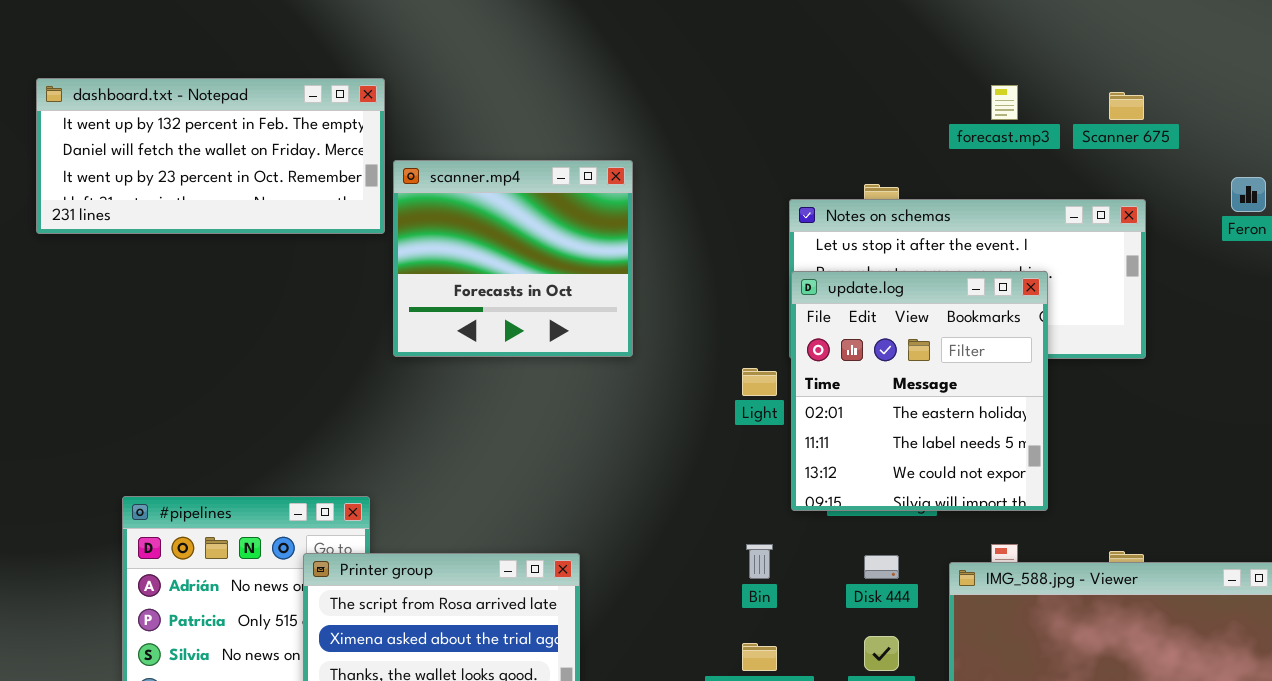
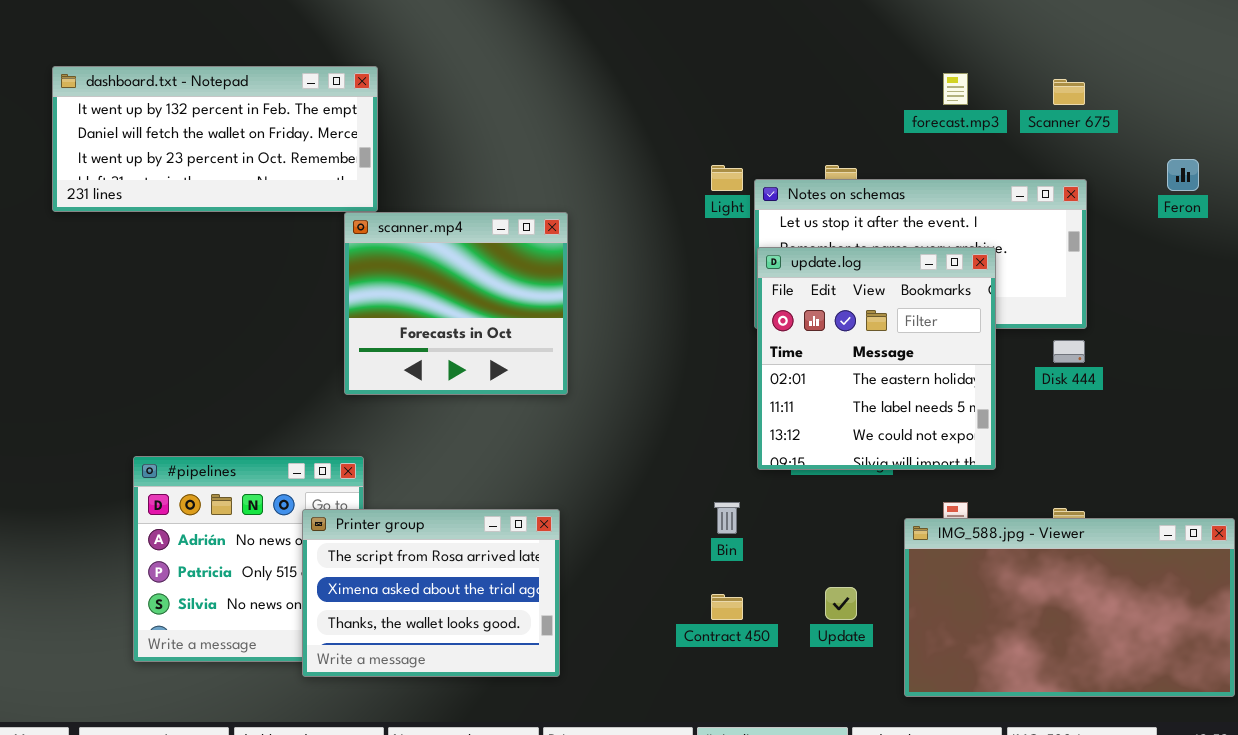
scanner.mp4: [393,160,633,357] -> [344,212,568,395], moved
Light: [742,368,777,396] -> [711,165,743,191], moved
Disk 444: [864,555,899,579] -> [1053,340,1085,363], moved

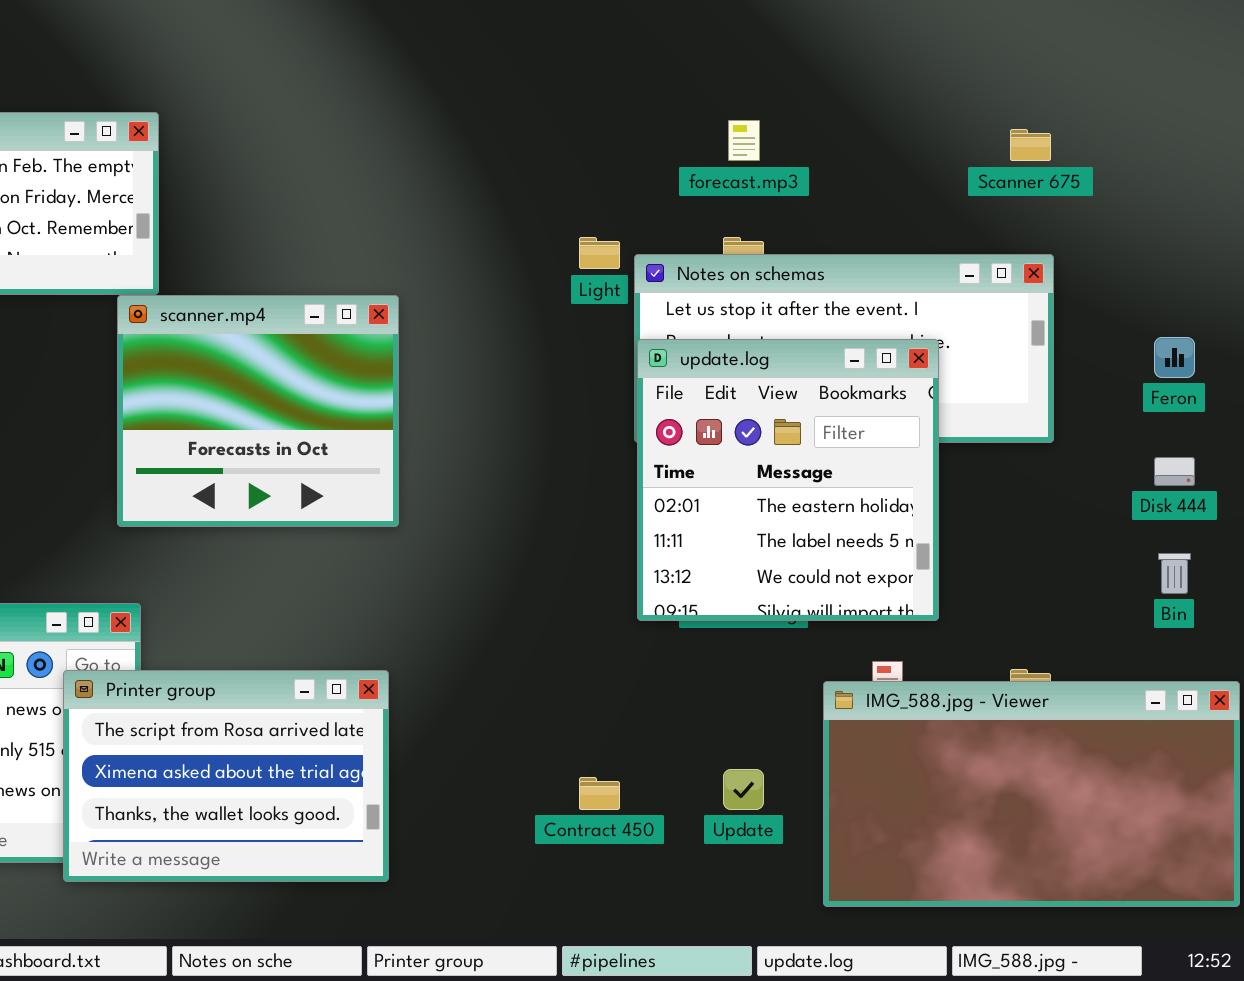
forecast.mp3: [943,73,968,105] -> [728,120,760,161], moved
Feron: [1167,159,1199,191] -> [1154,337,1195,378], moved
Disk 444: [1053,340,1085,363] -> [1154,457,1195,486], moved
Bin: [714,502,740,534] -> [1158,553,1191,594], moved

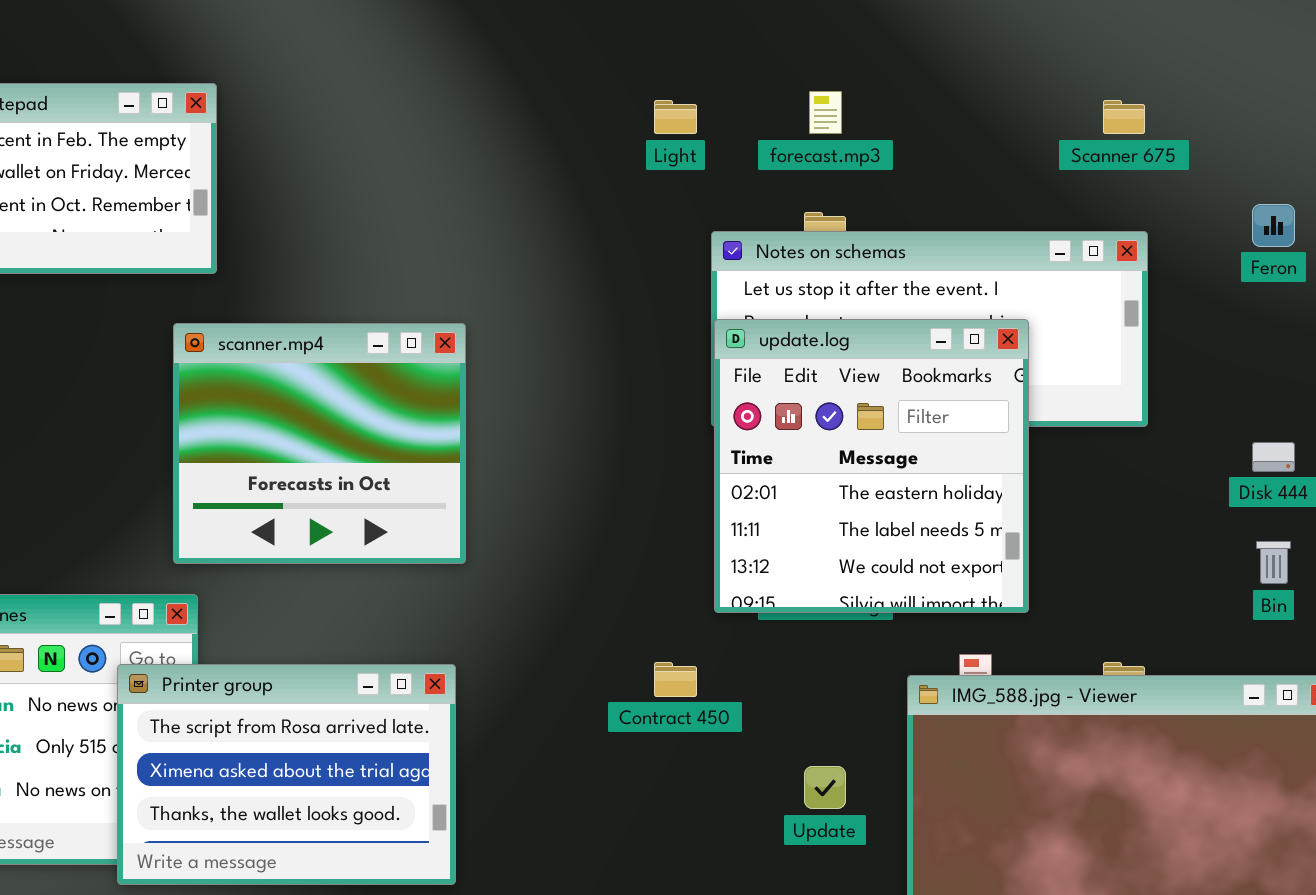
Light: [579,237,620,269] -> [654,100,697,134], moved
scanner.mp4: [117,295,399,527] -> [173,323,466,564], moved
Feron: [1154,337,1195,378] -> [1252,204,1295,247], moved
Contract 450: [579,777,620,810] -> [654,662,697,697], moved

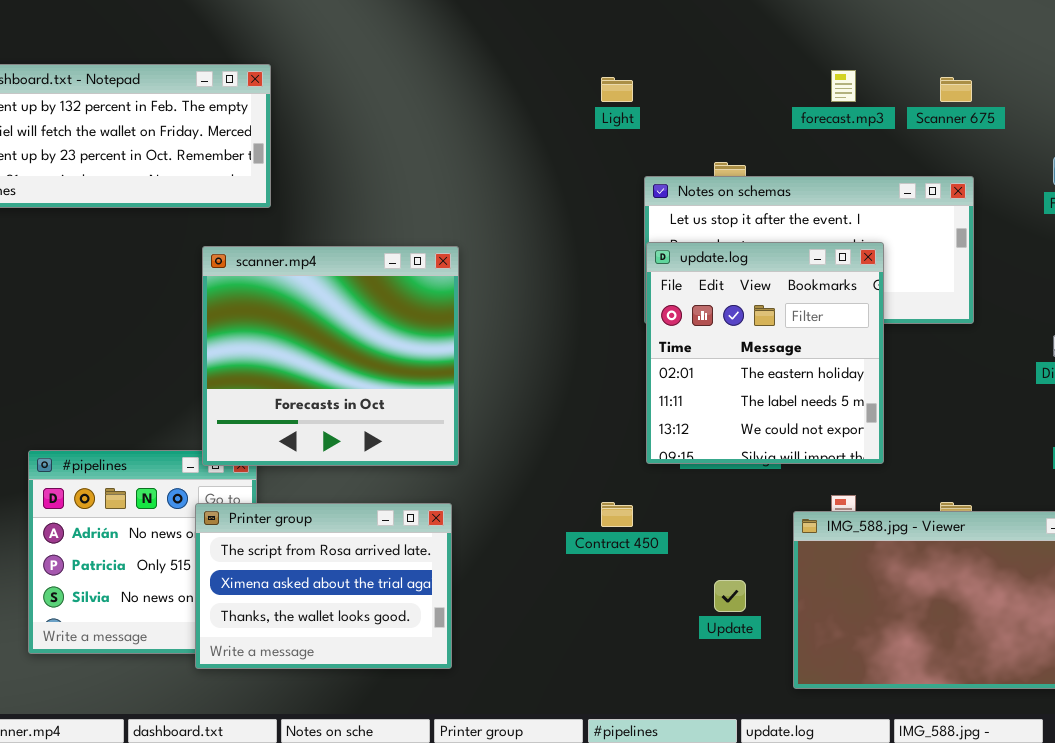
forecast.mp3: [809,91,842,134] -> [831,70,856,102], moved
scanner.mp4: [173,323,466,564] -> [202,246,459,466], resized

